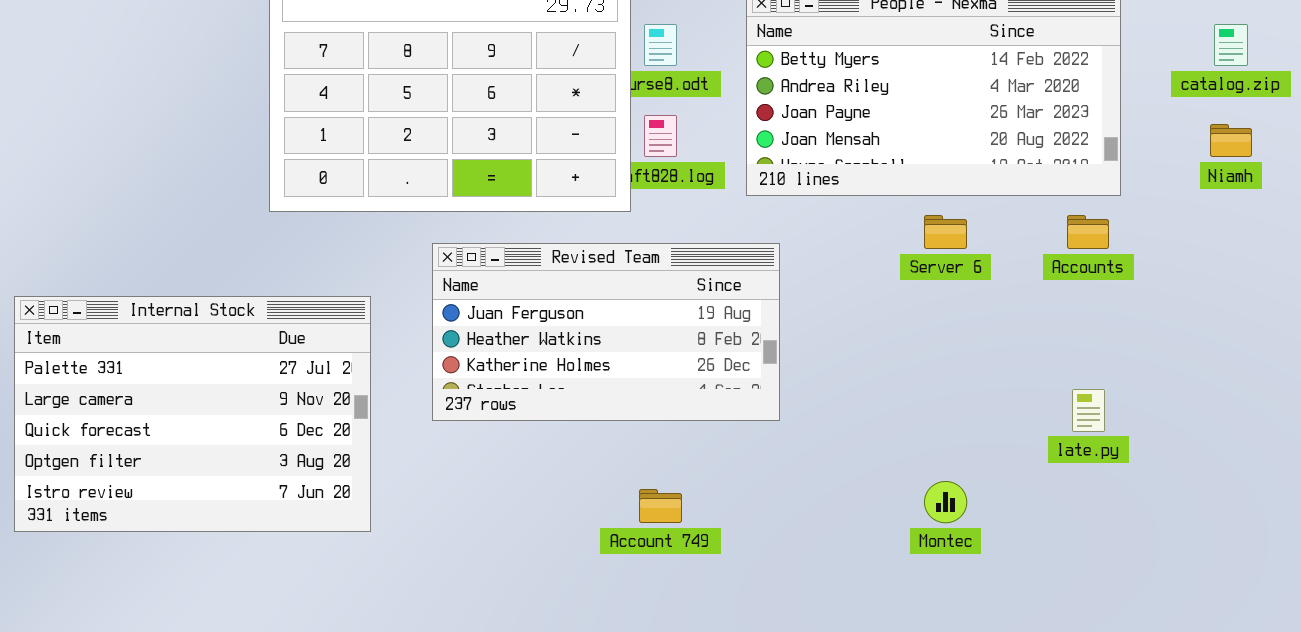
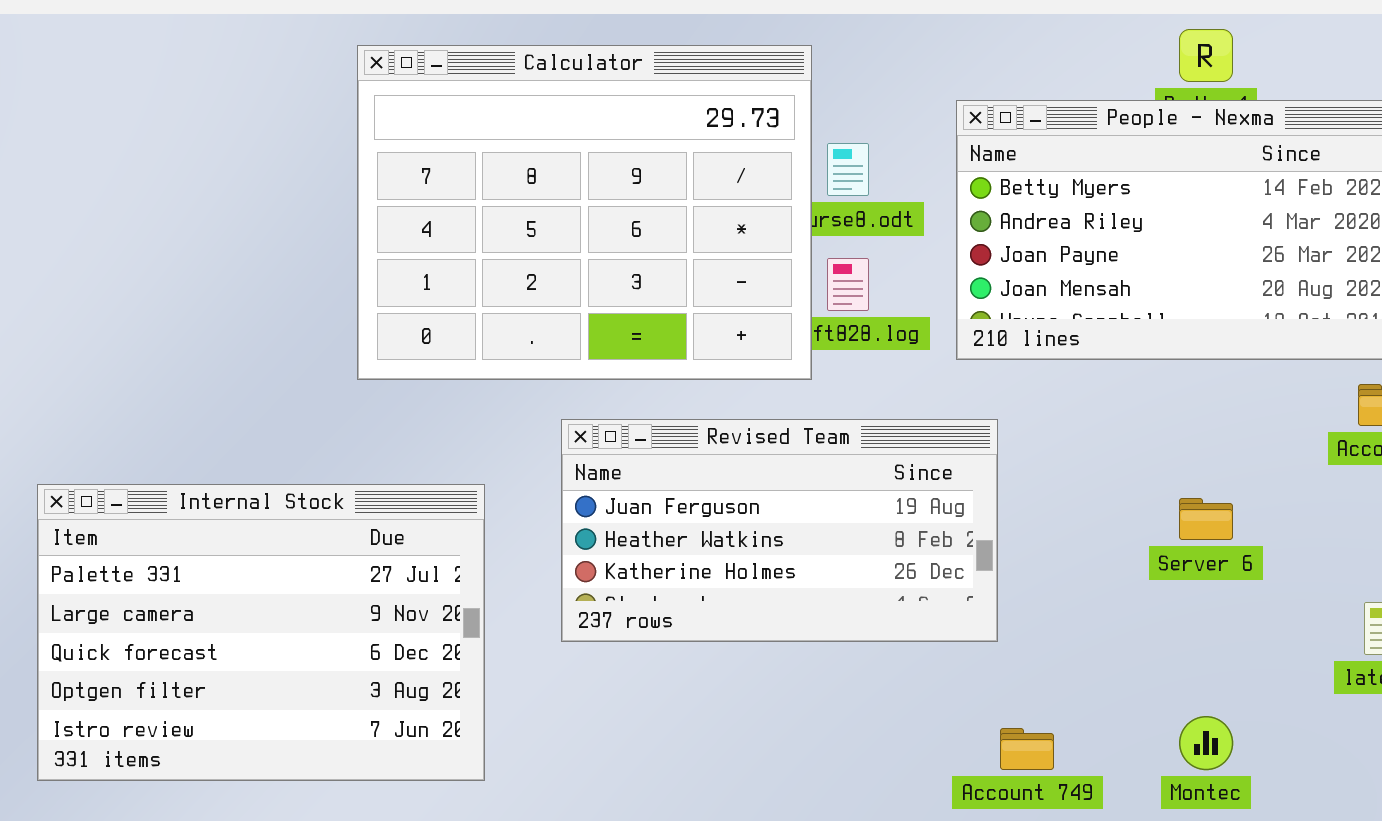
Server 6: [924,215,967,249] -> [1179,498,1233,540], moved
Account 749: [639,489,682,523] -> [1000,728,1054,770], moved

